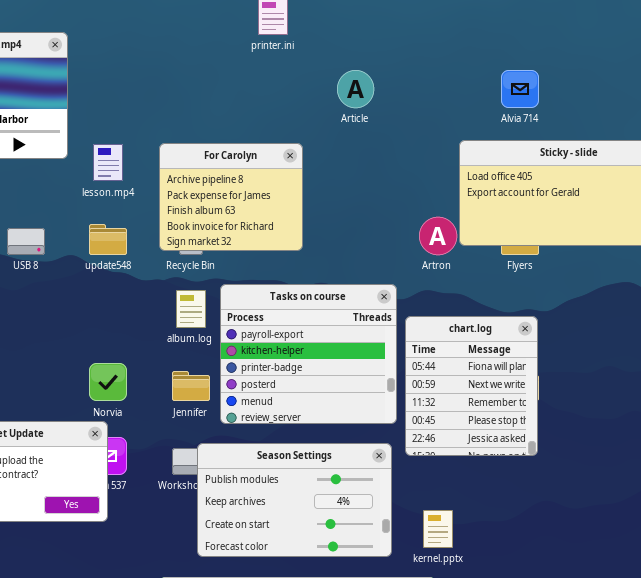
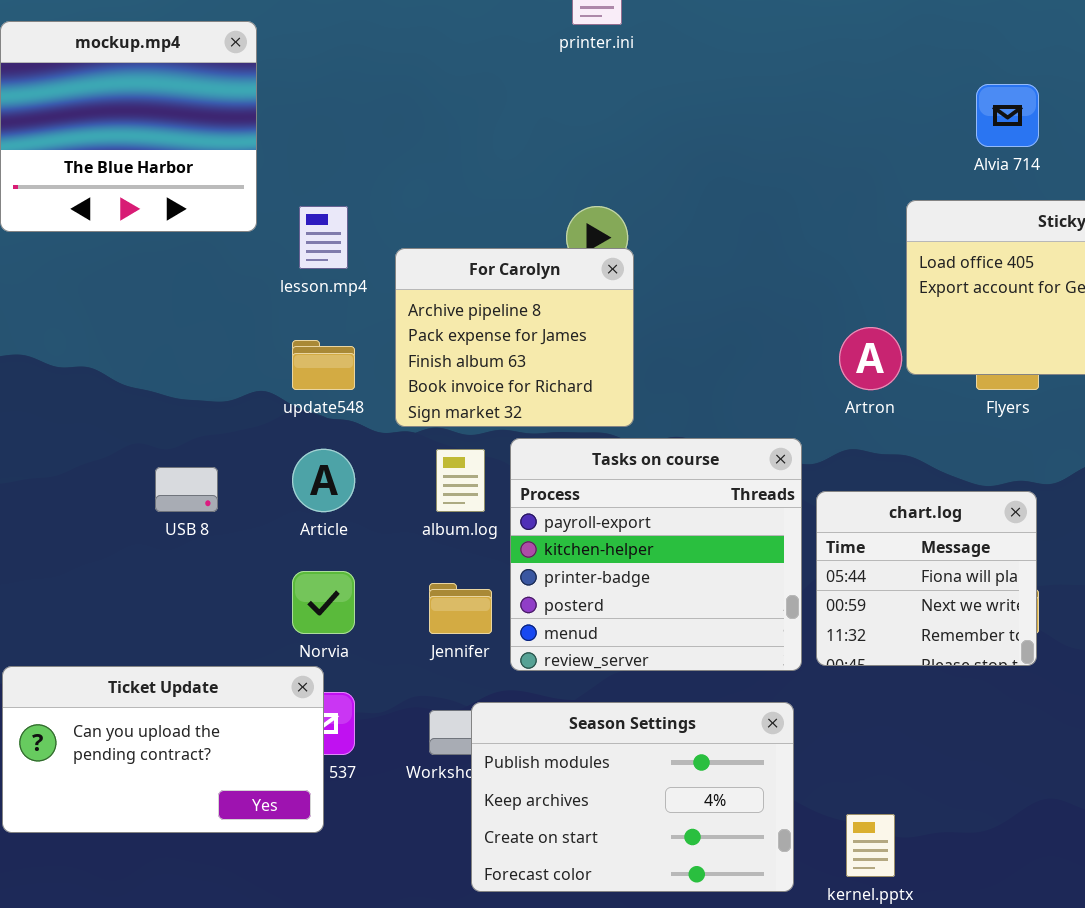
Article: [337,70,374,108] -> [292,449,355,512], moved
For Carolyn: [159,143,303,251] -> [395,248,634,427], moved
USB 8: [7,228,45,255] -> [155,467,218,512], moved
chart.log: [405,316,538,456] -> [816,491,1037,666], resized

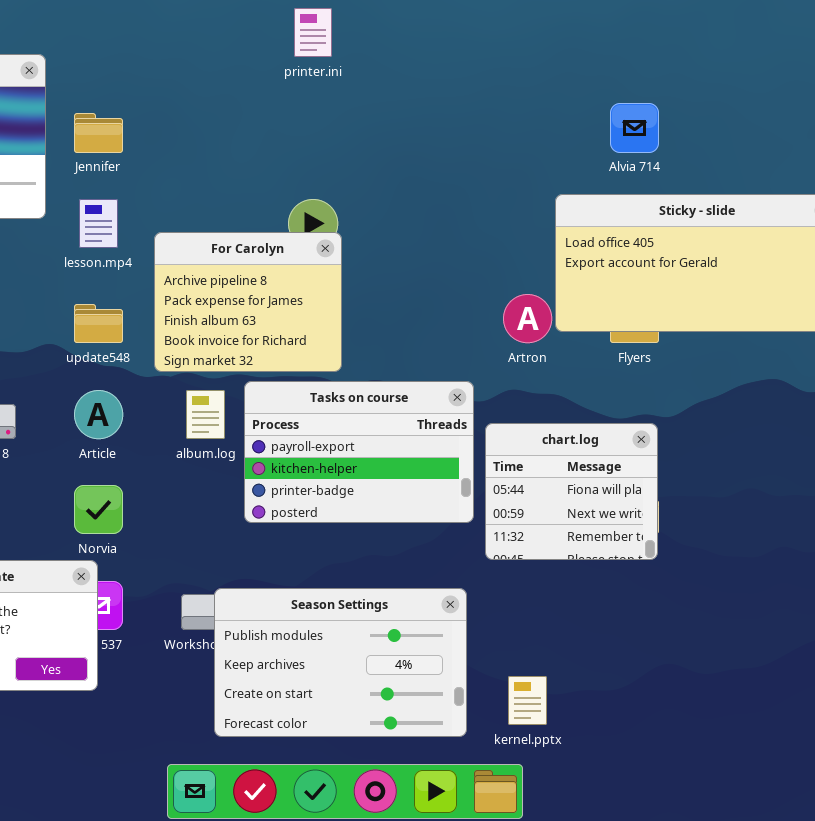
Tasks on course: [510,438,802,671] -> [244,381,474,523], resized
Jennifer: [429,583,492,634] -> [74,113,123,153], moved

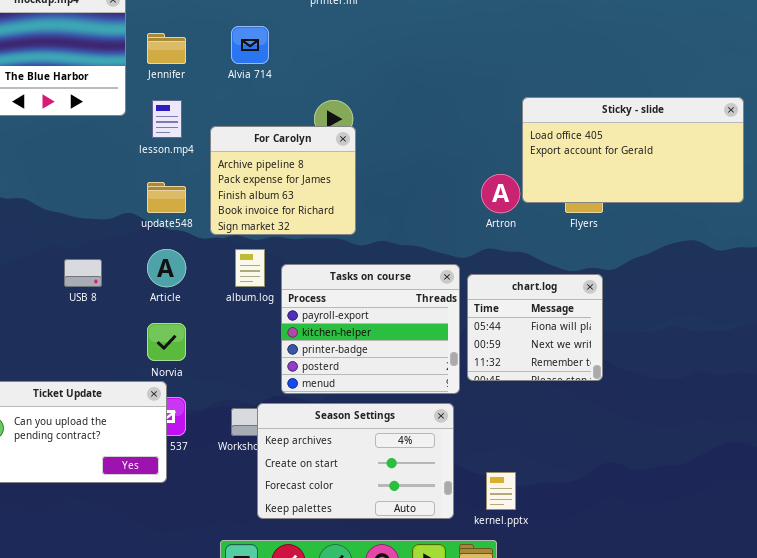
Alvia 714: [610,103,659,153] -> [231,26,269,64], moved
Tasks on course: [244,381,474,523] -> [281,264,460,394], moved, resized
Season Settings: [214,588,467,737] -> [257,403,454,519], scrolled down 1 row

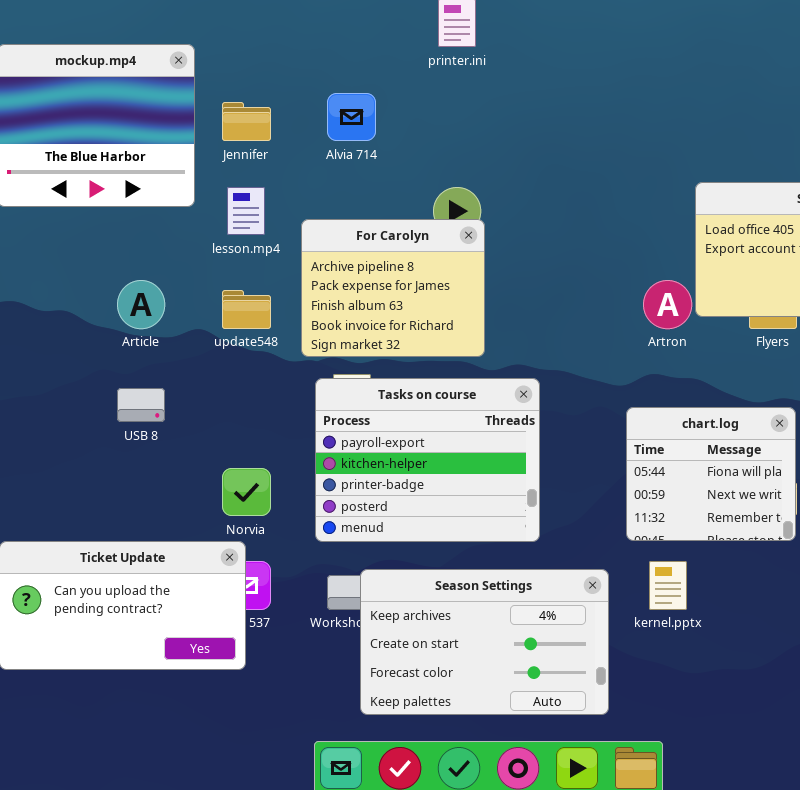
Article: [147,249,186,287] -> [117,280,165,329], moved
Tasks on course: [281,264,460,394] -> [315,378,540,542], moved
kernel.pptx: [486,472,516,510] -> [649,561,687,610], moved

